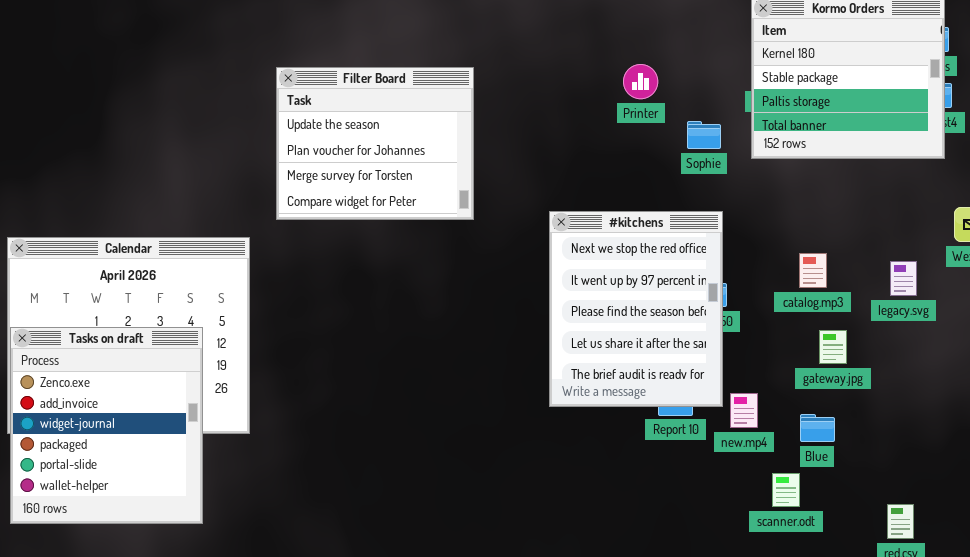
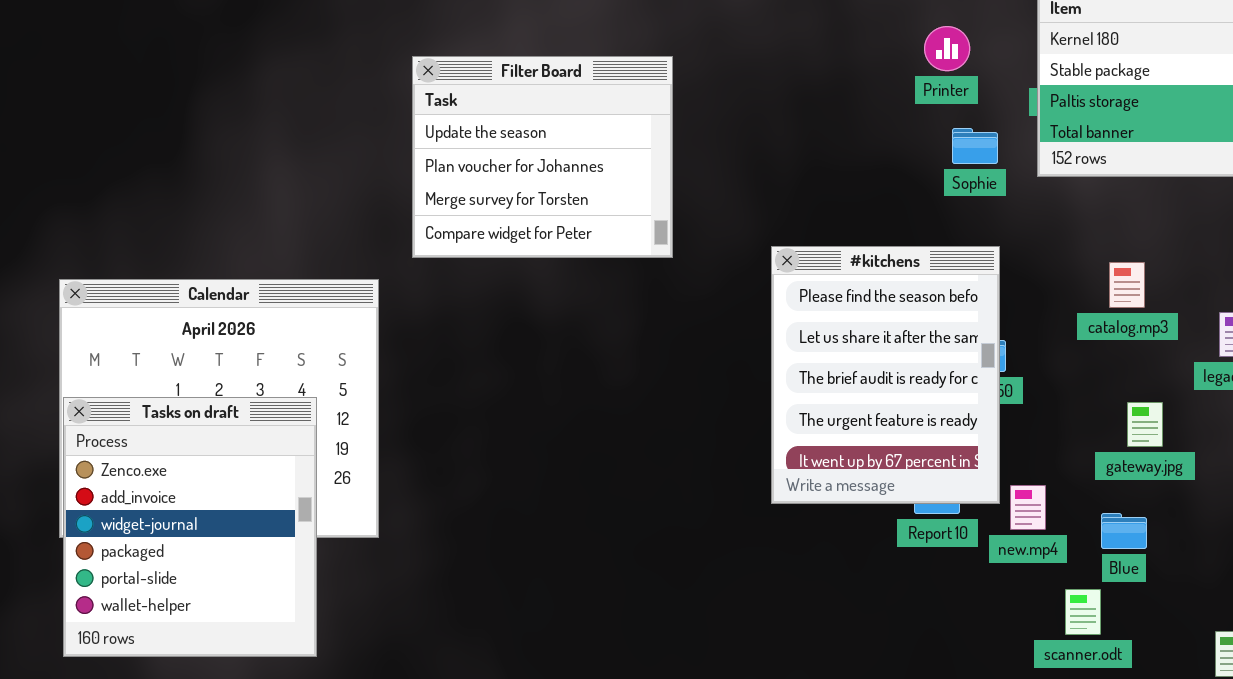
Printer: [623,64,658,99] -> [924,26,970,71], moved
#kitchens: [549,211,723,407] -> [771,246,1000,504], scrolled down 2 rows
catalog.mp3: [799,253,827,288] -> [1109,262,1145,308], moved

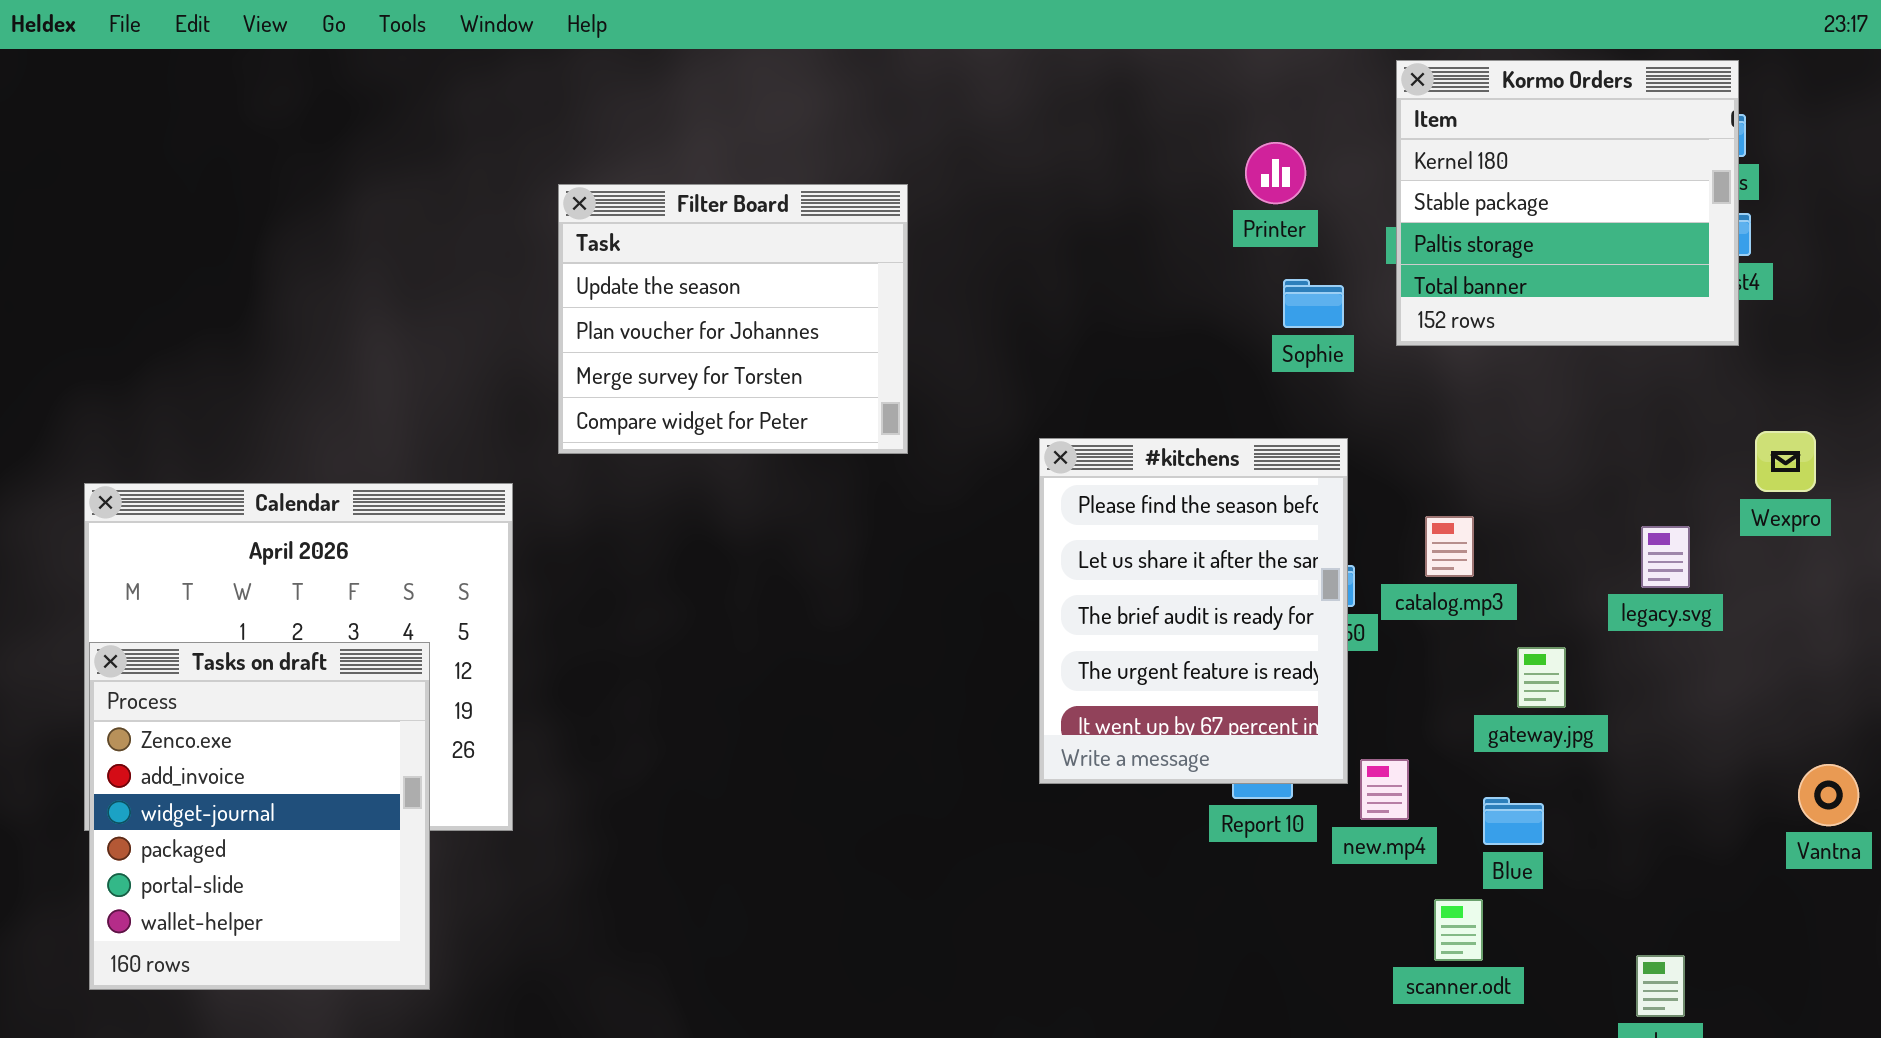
catalog.mp3: [1109,262,1145,308] -> [1425,516,1474,577], moved

